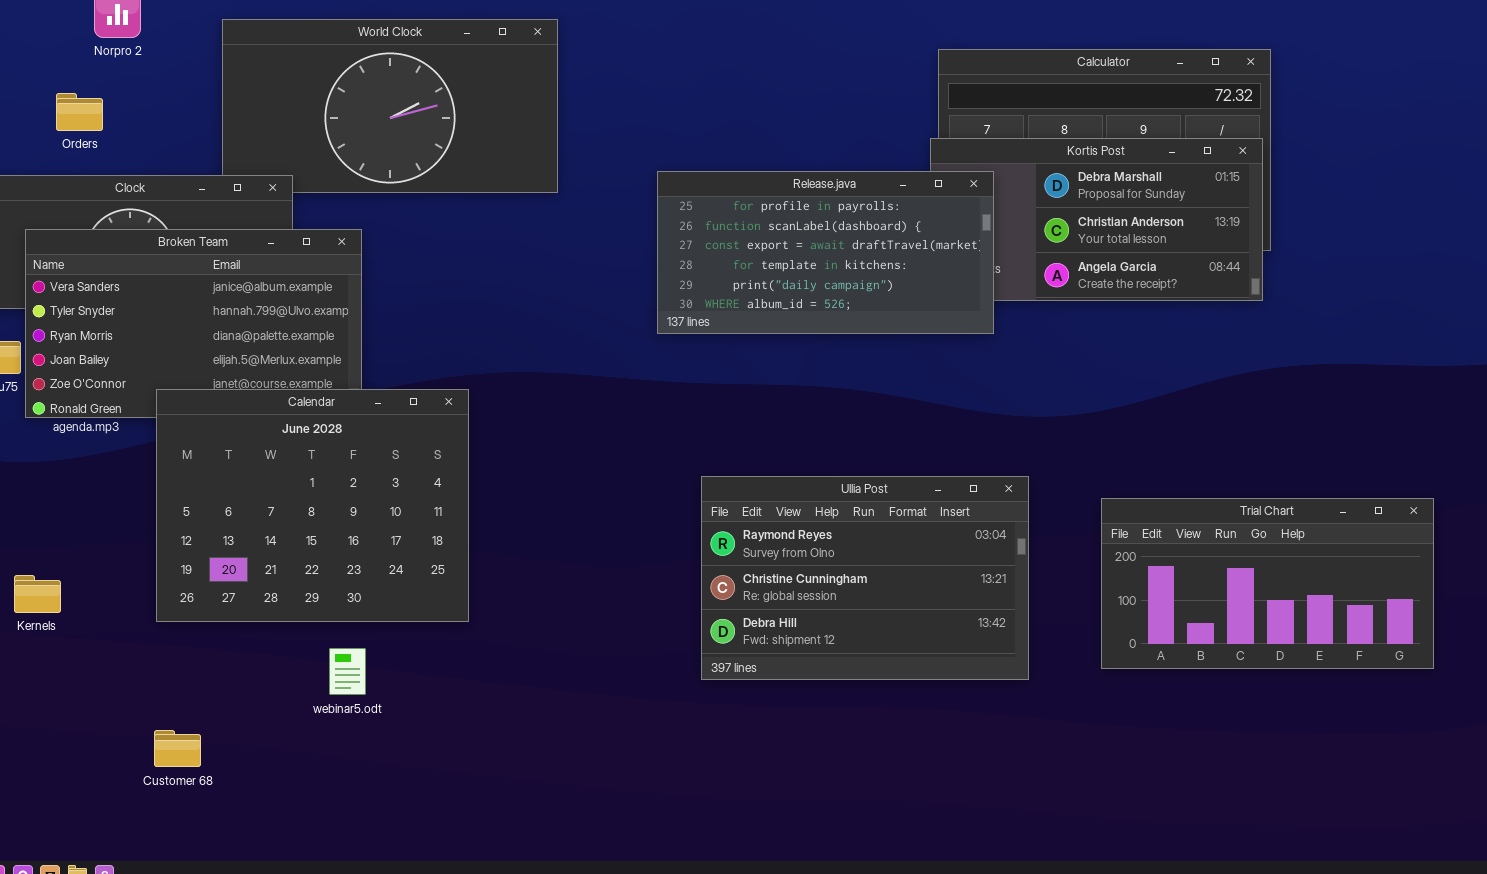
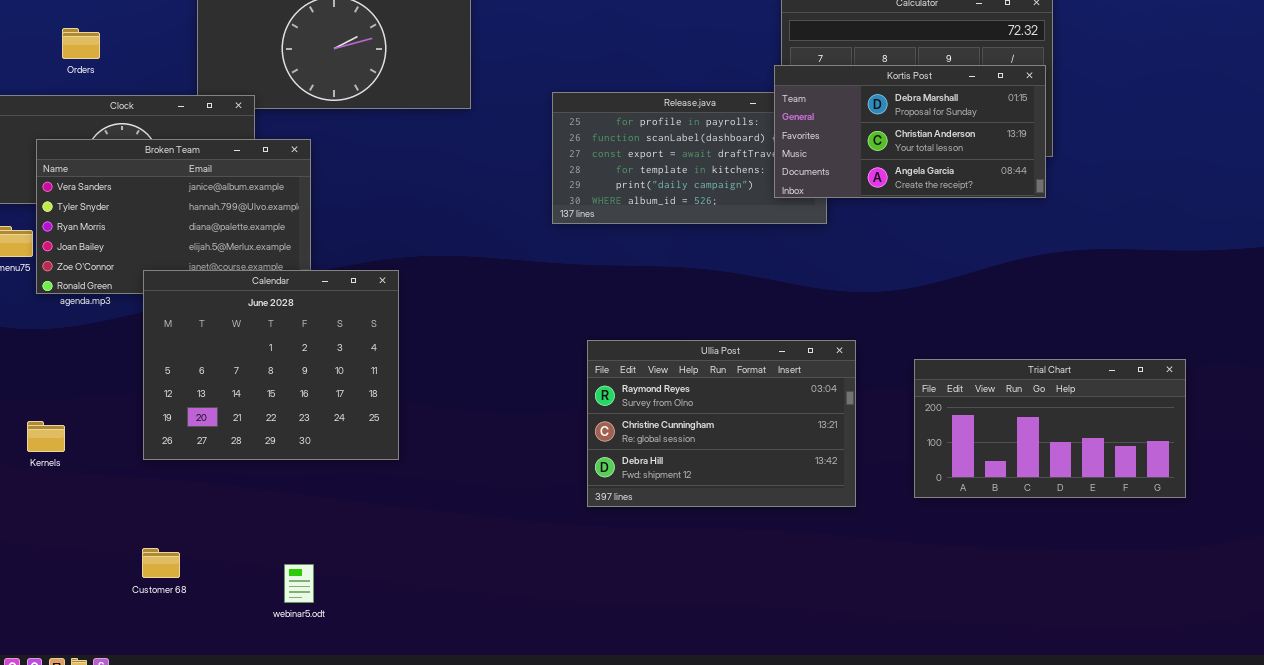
Kortis Post: [930,138,1263,301] -> [774,65,1046,198], raised
webinar5.odt: [329,648,366,695] -> [284,564,314,603], moved

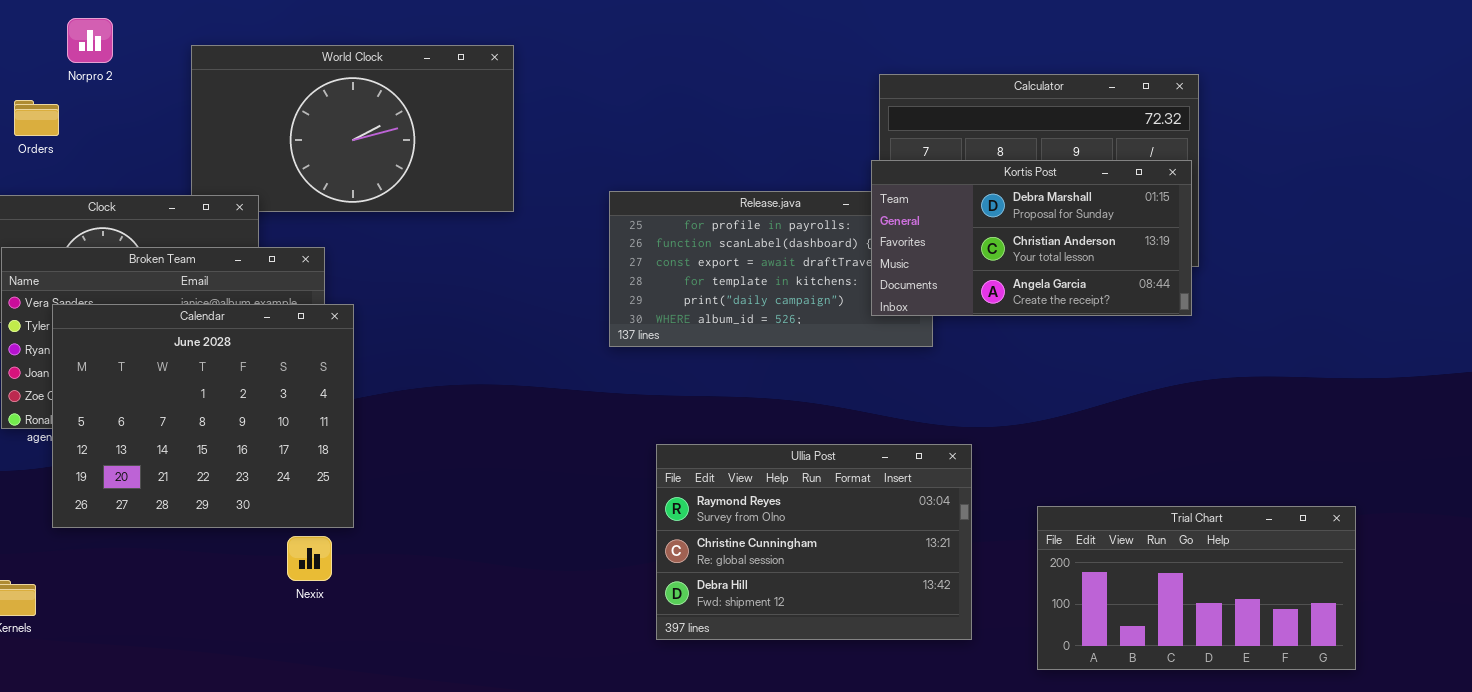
Orders: [62,28,100,59] -> [14,100,59,136], moved
Calendar: [143,270,399,460] -> [52,304,354,528], moved
Ullia Post: [587,340,856,507] -> [656,444,972,640], moved

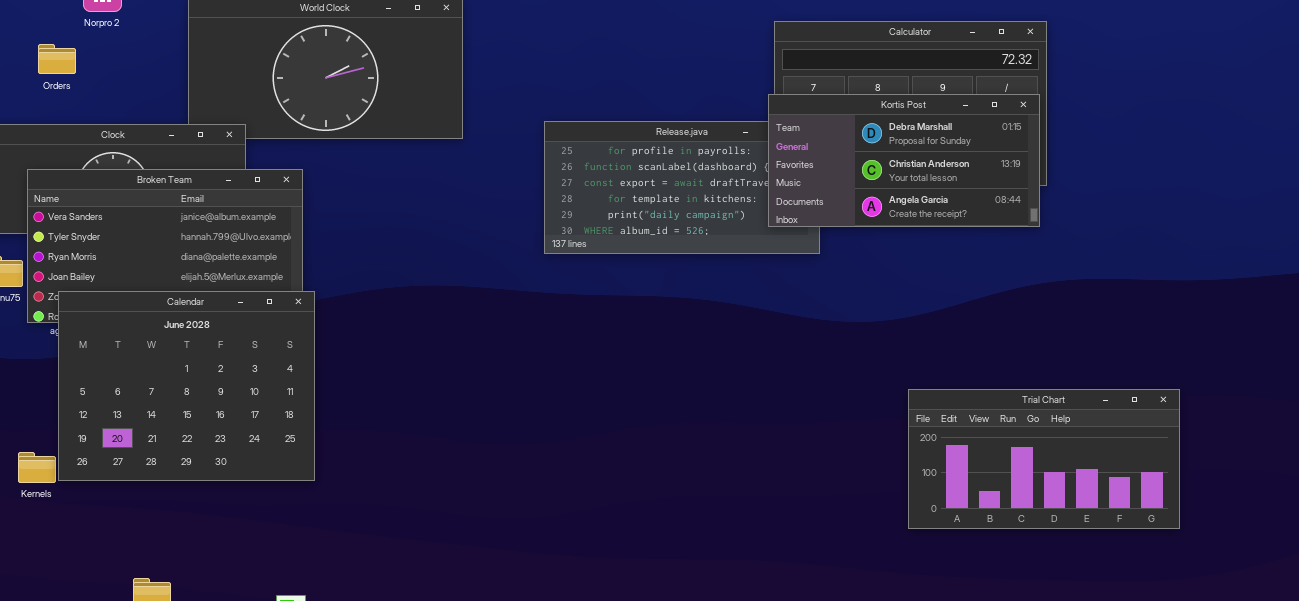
Calendar: [52,304,354,528] -> [58,291,315,481], moved
Ullia Post: [656,444,972,640] -> none, closed

